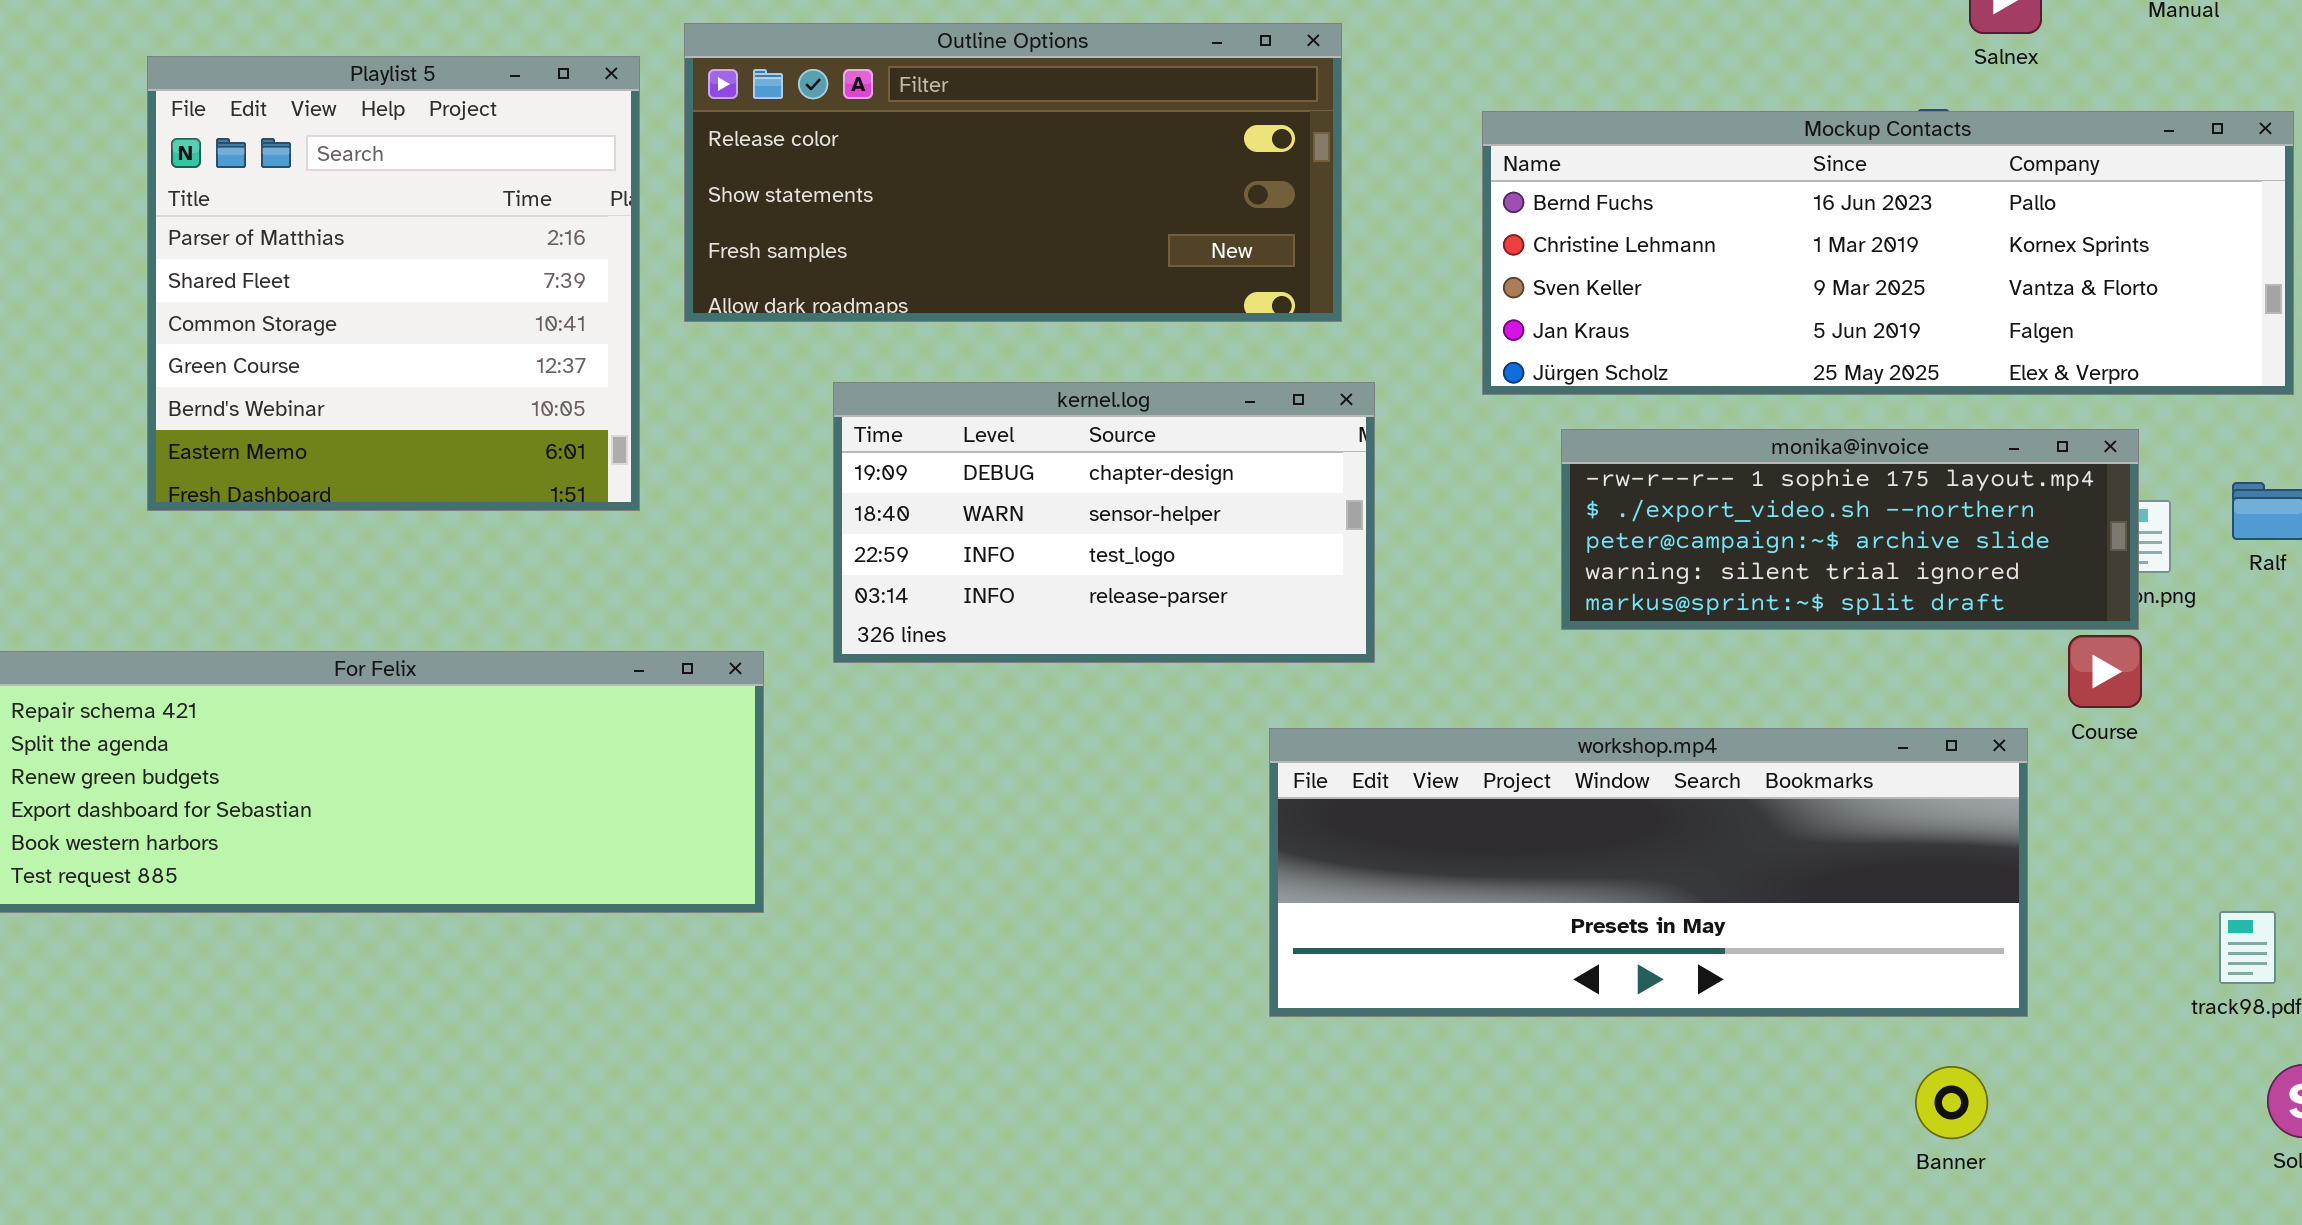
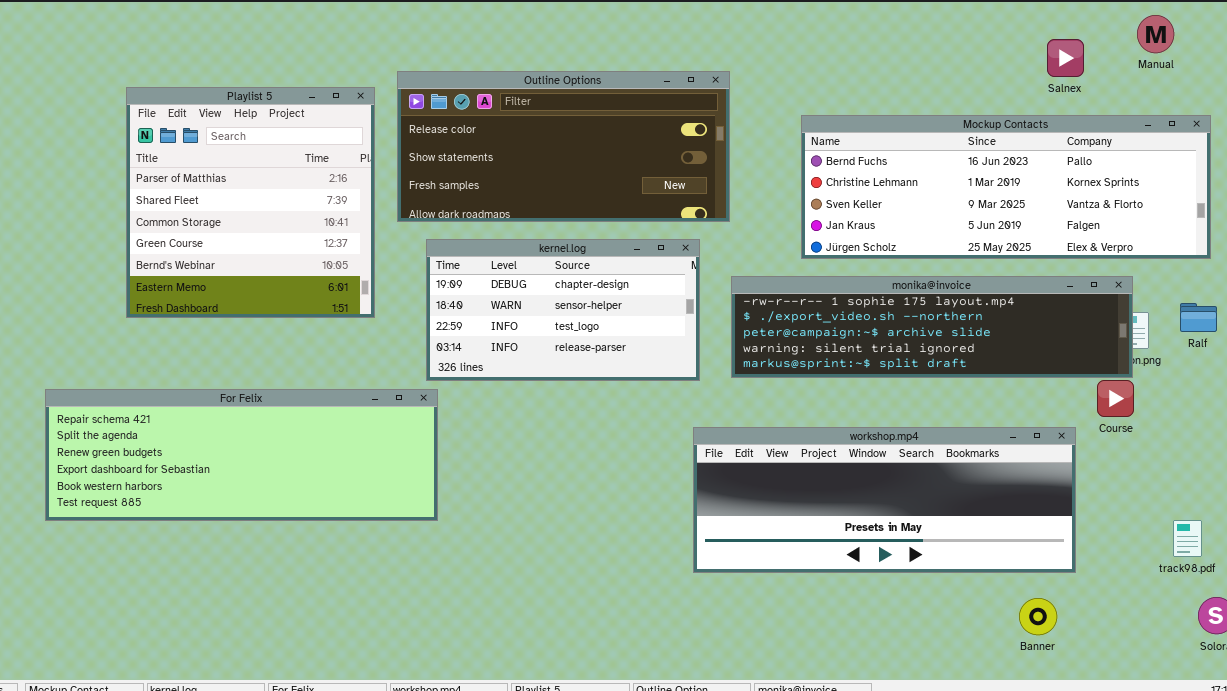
kernel.log: [833,382,1375,663] -> [426,239,700,381], moved
monika@invoice: [1561,429,2139,630] -> [731,276,1133,378], resized

